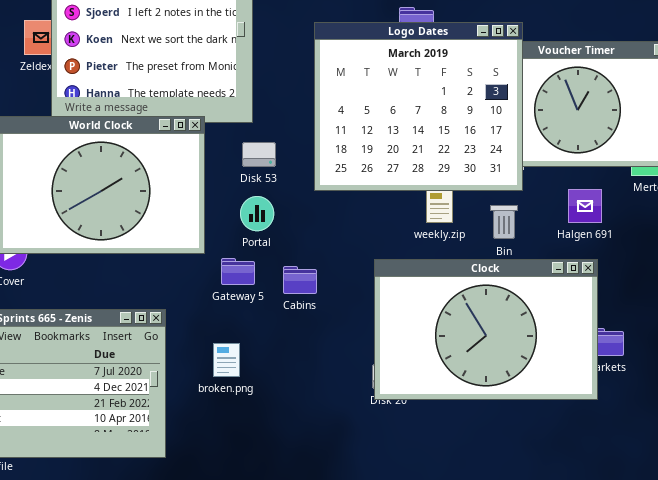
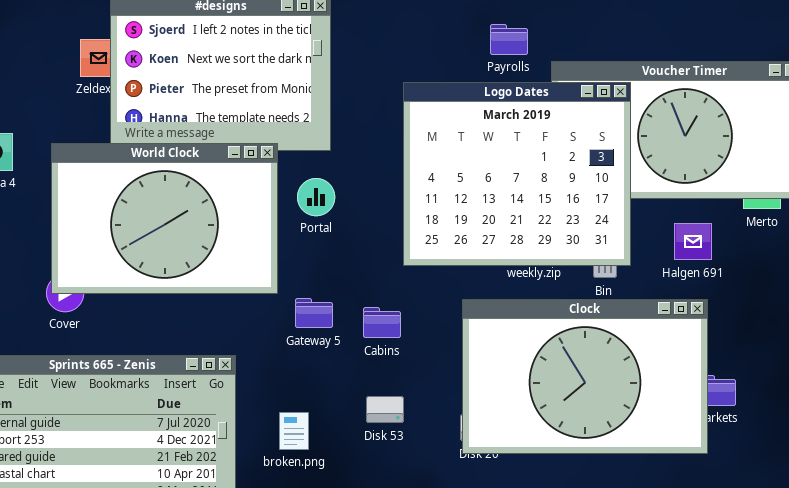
Logo Dates: [314,22,523,191] -> [403,82,631,266], moved
Disk 53: [242,142,276,167] -> [366,396,404,423], moved
Portal: [240,196,274,231] -> [297,178,335,216], moved
broken.png: [213,343,240,377] -> [279,412,309,450], moved

